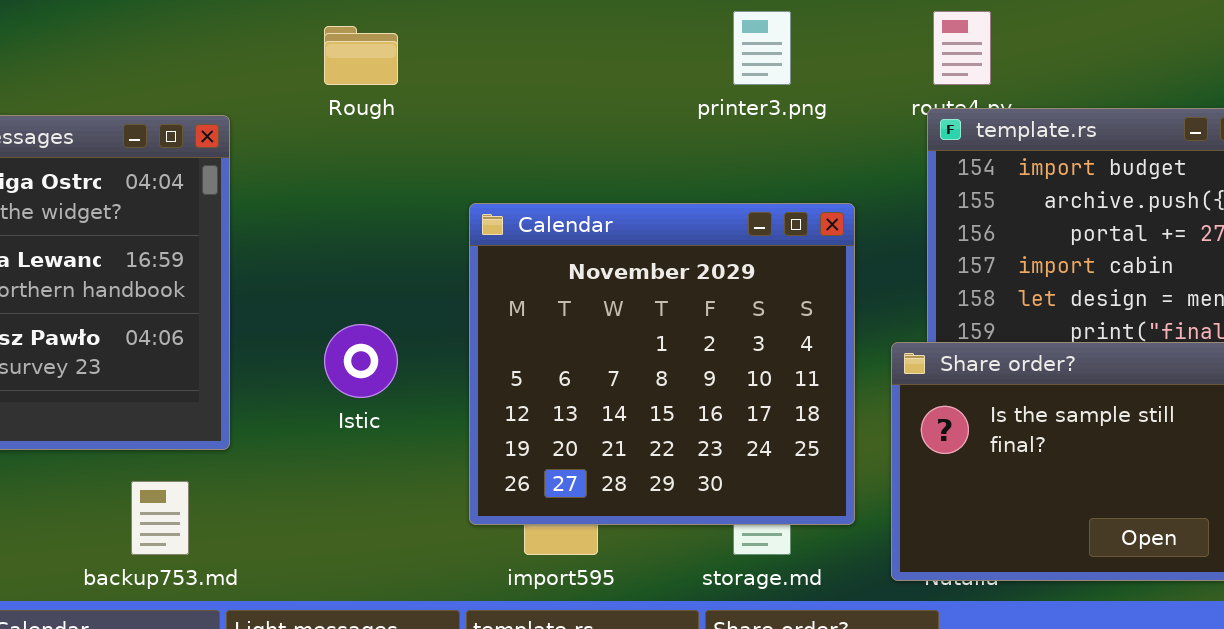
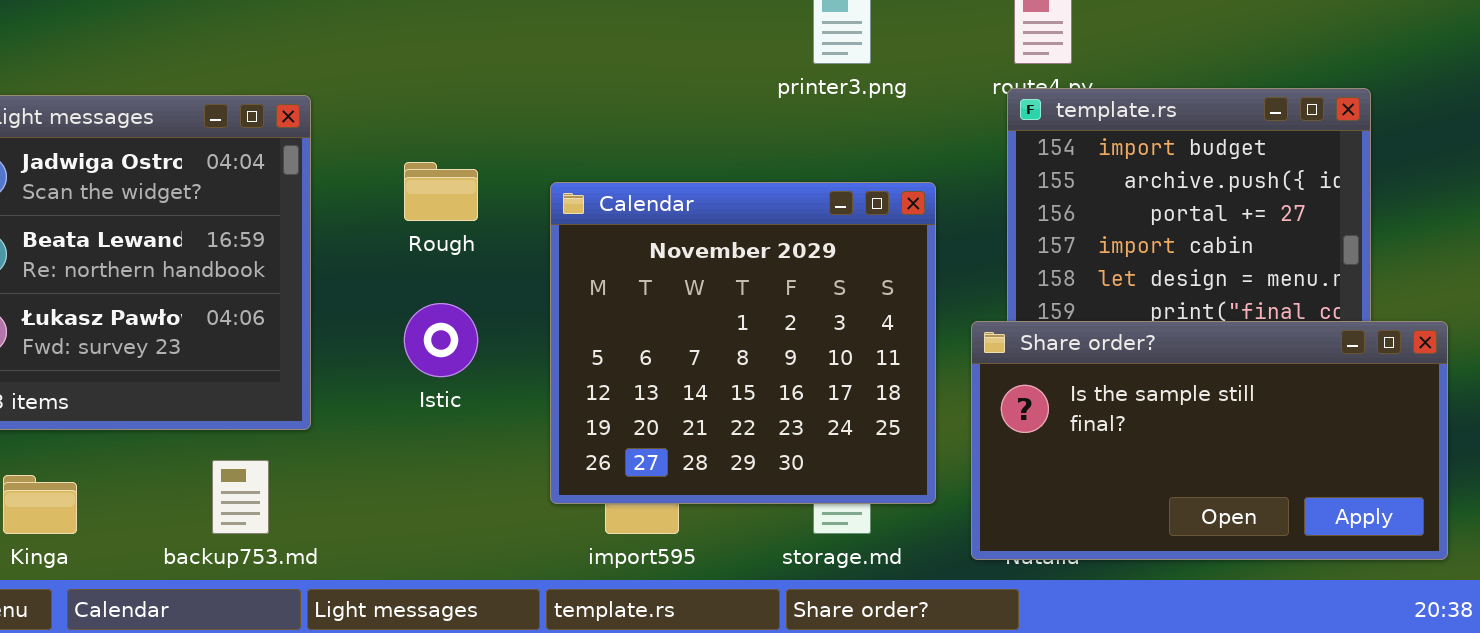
Rough: [324,26,398,85] -> [404,162,478,221], moved

